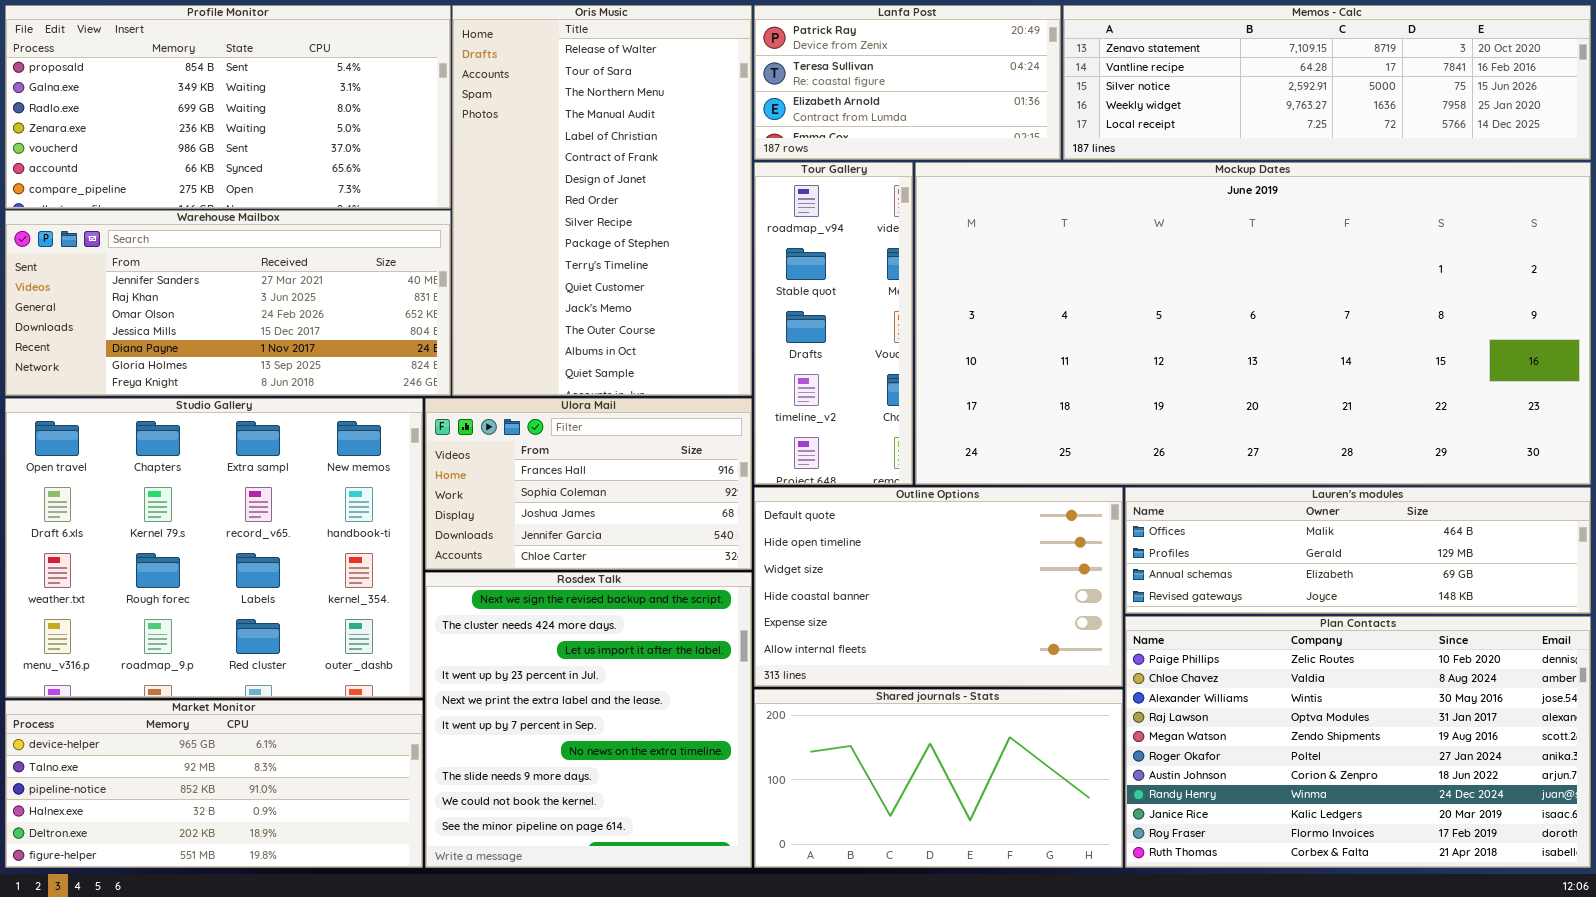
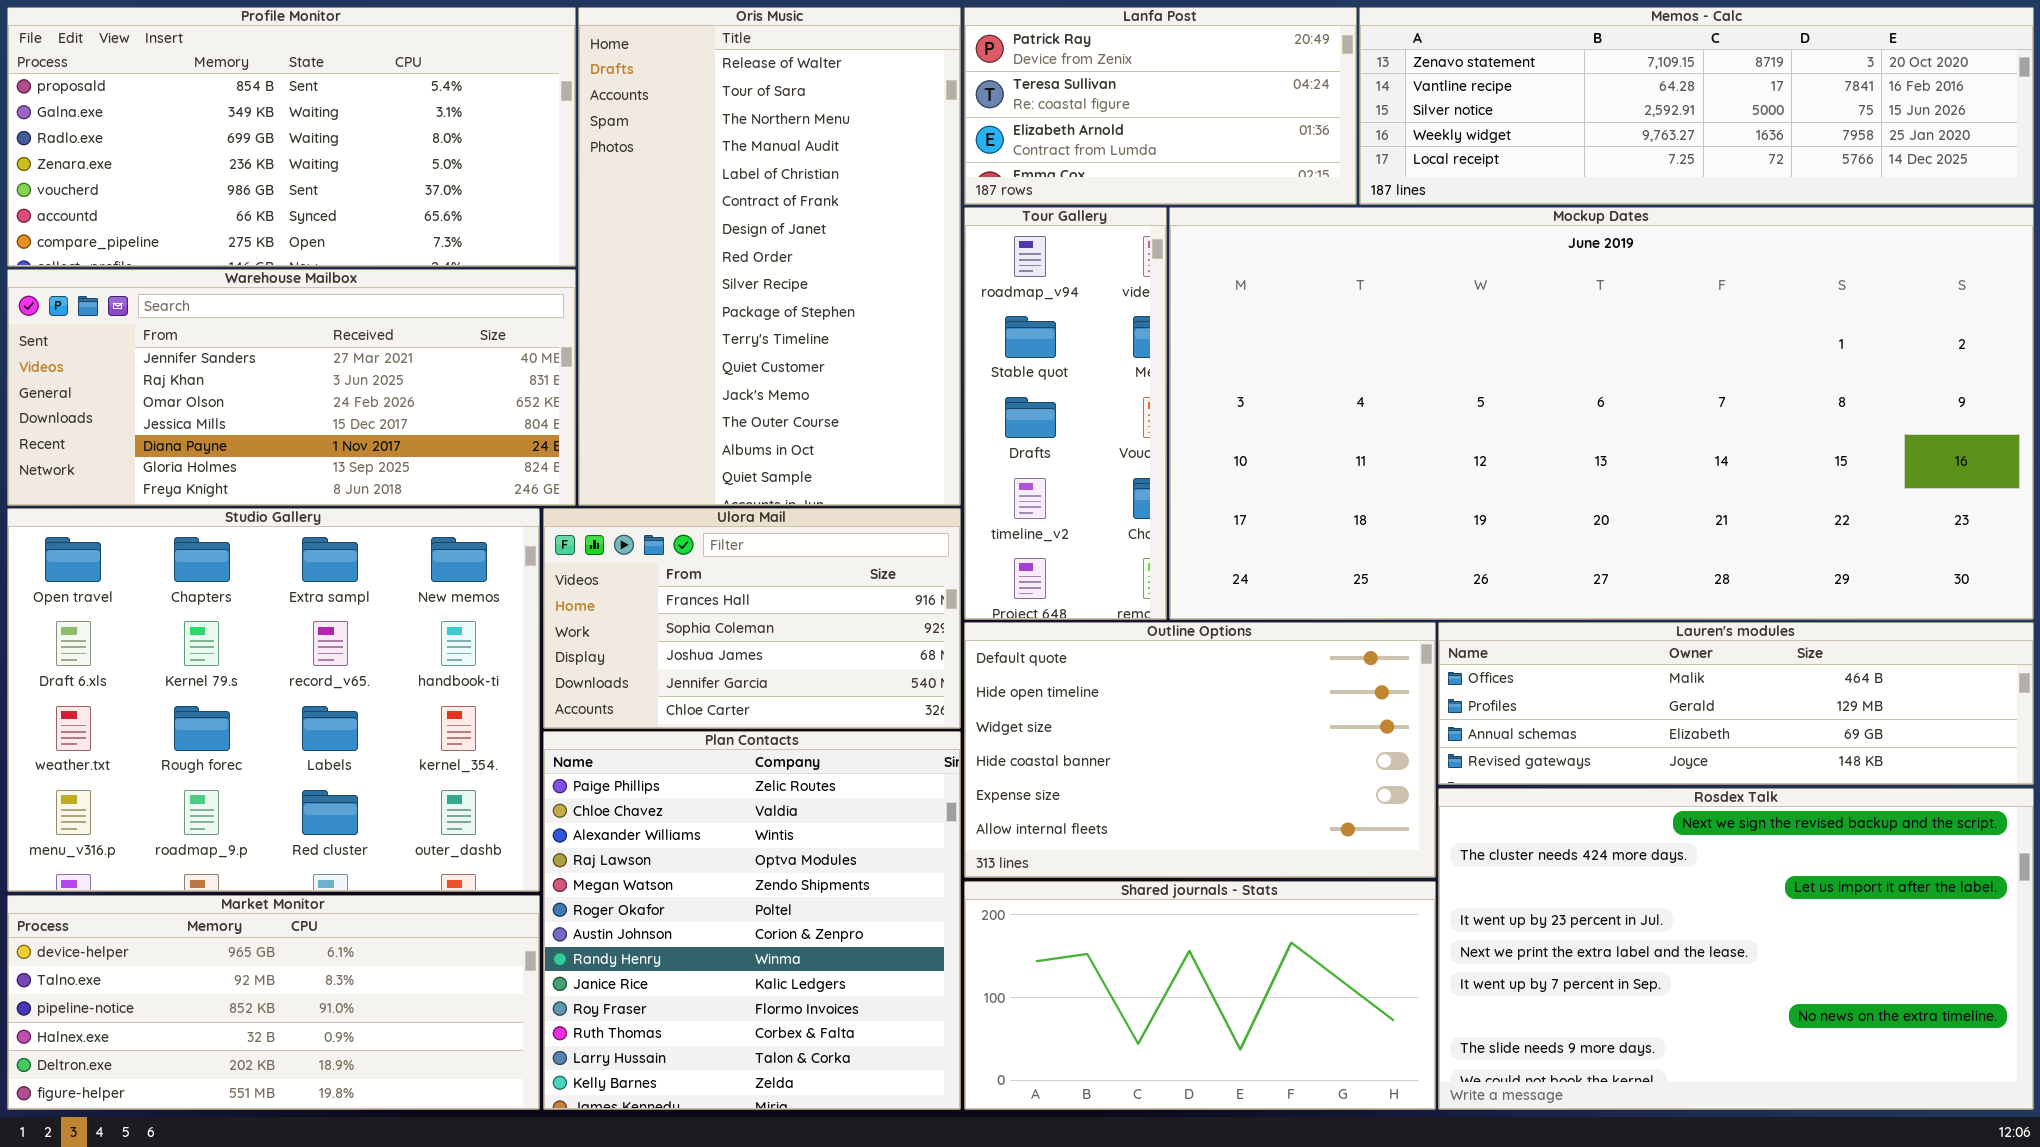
Rosdex Talk: [425,572,752,868] -> [1438,788,2034,1110], moved, resized
Plan Contacts: [1125,616,1591,868] -> [543,731,961,1110], moved, resized

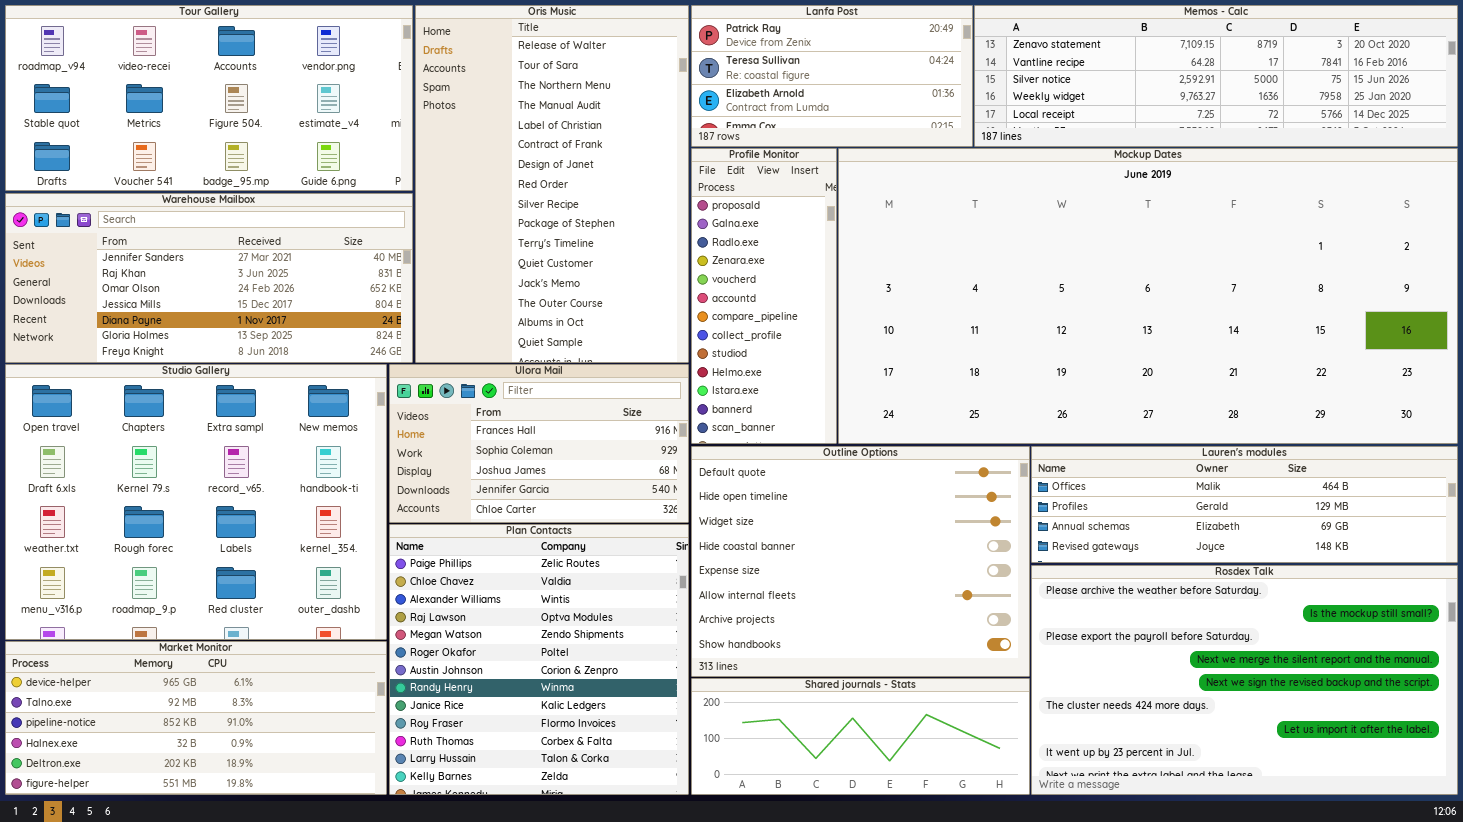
Profile Monitor: [7,7,576,267] -> [691,148,837,444], moved, resized
Tour Gallery: [964,207,1167,620] -> [5,5,413,191], moved, resized
Outline Options: [964,622,1436,878] -> [691,446,1030,677], resized
Rosdex Talk: [1438,788,2034,1110] -> [1031,565,1458,795], scrolled up 4 rows
Shared journals - Stats: [964,881,1436,1110] -> [691,678,1030,795], resized

